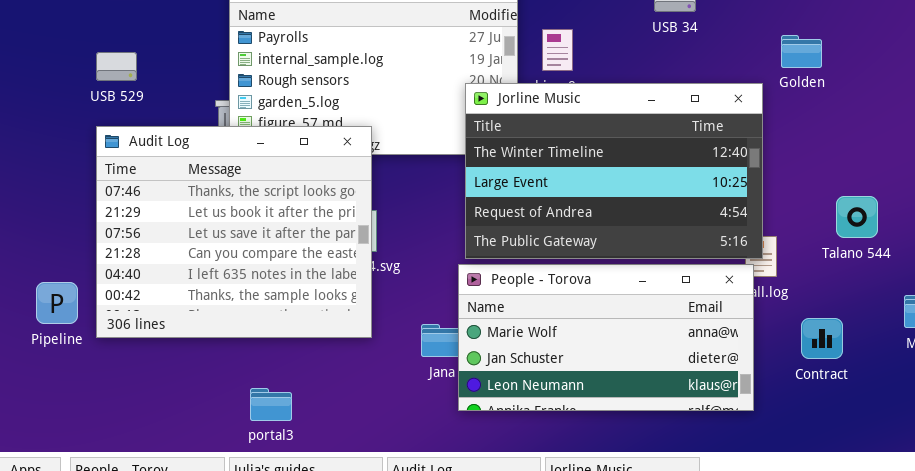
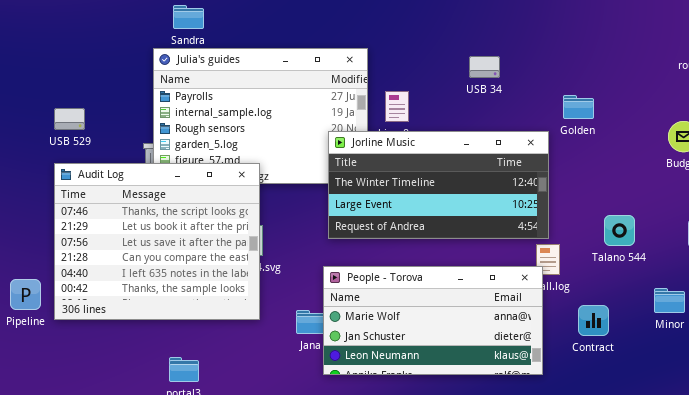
Jorline Music: [465,83,763,259] -> [328,131,549,239], resized

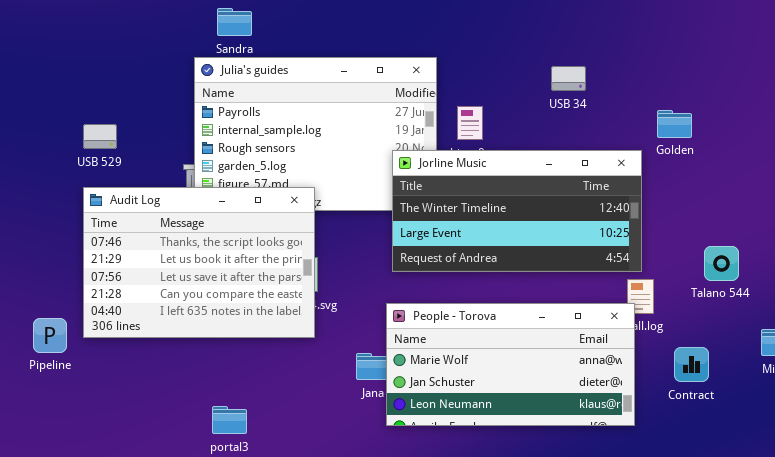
Audit Log: [54,163,260,320] -> [83,187,315,338], resized

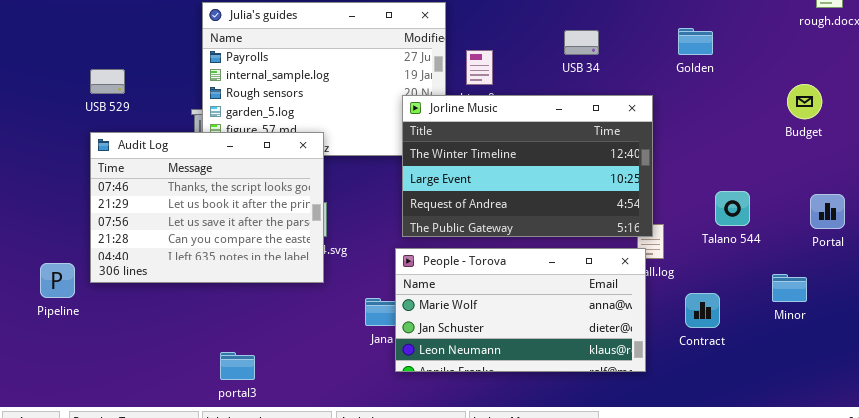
USB 34: [551,66,586,91] -> [564,30,599,55], moved
Golden: [657,110,692,138] -> [678,28,713,55], moved
Jorline Music: [392,150,642,272] -> [402,95,653,237], resized

